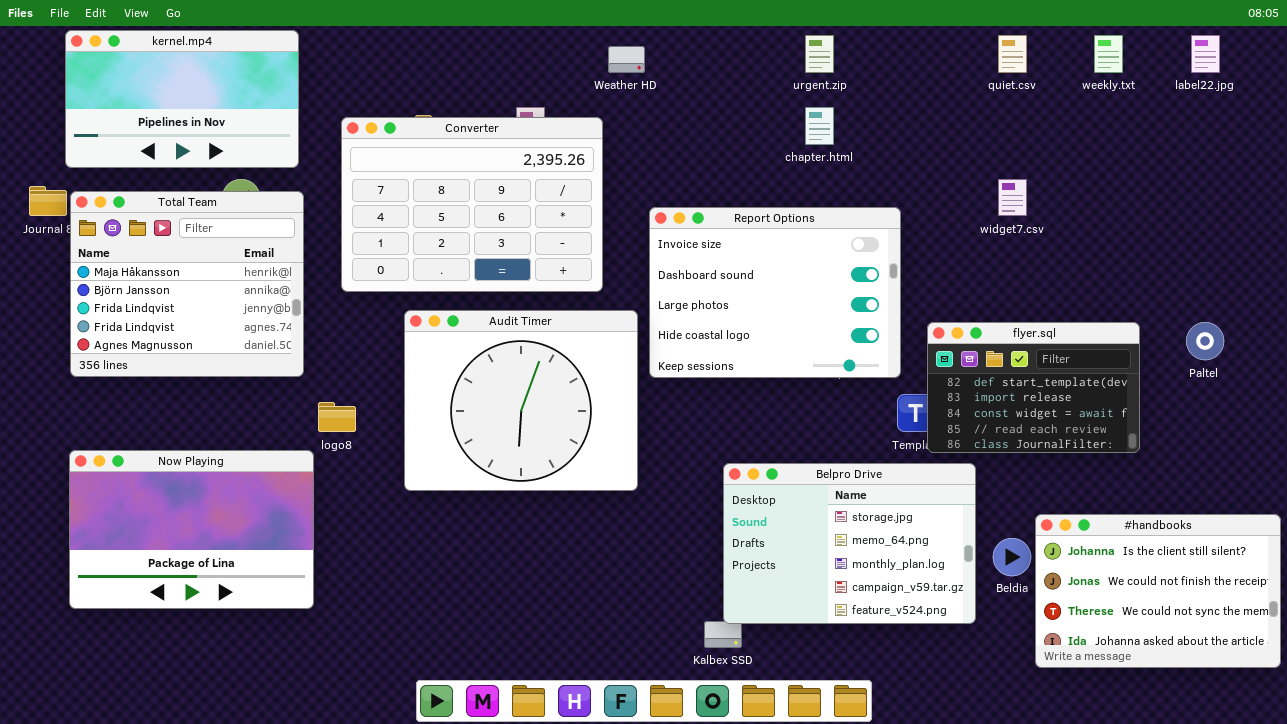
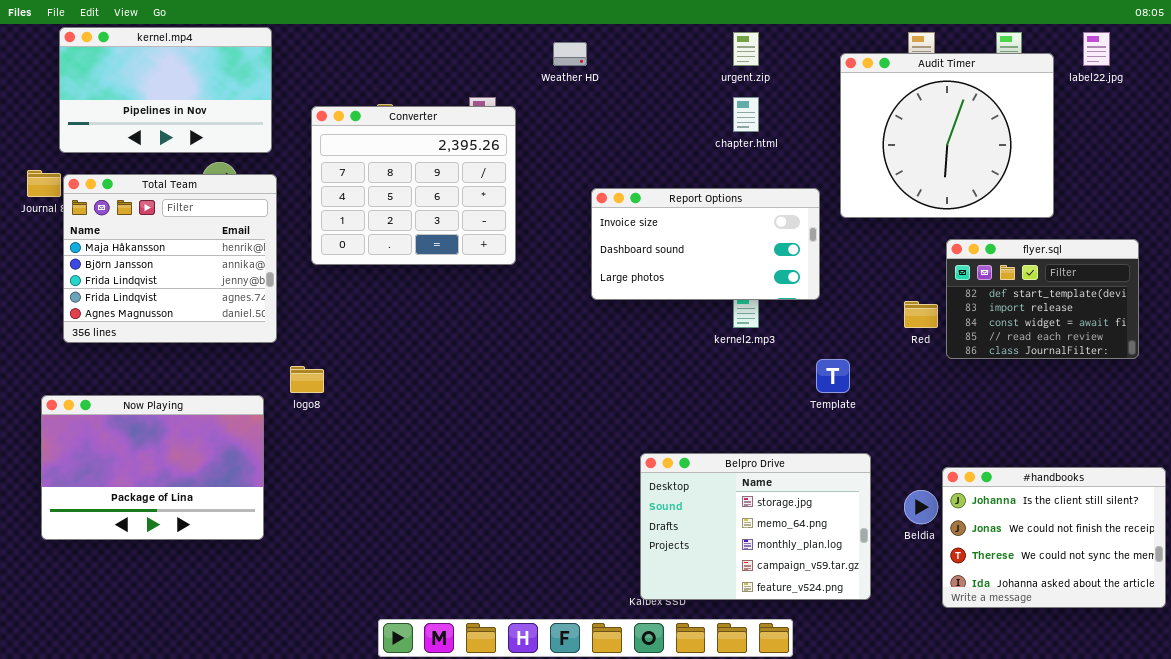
Converter: [341,117,603,292] -> [311,106,516,265], resized
Report Options: [649,207,901,378] -> [591,188,820,300], resized
Audit Timer: [404,310,638,491] -> [840,53,1054,218], moved
flyer.sql: [927,322,1140,453] -> [946,239,1139,359], moved
Now Playing: [69,450,314,609] -> [41,395,264,540], moved
Belpro Drive: [723,463,976,624] -> [640,453,871,600], moved

